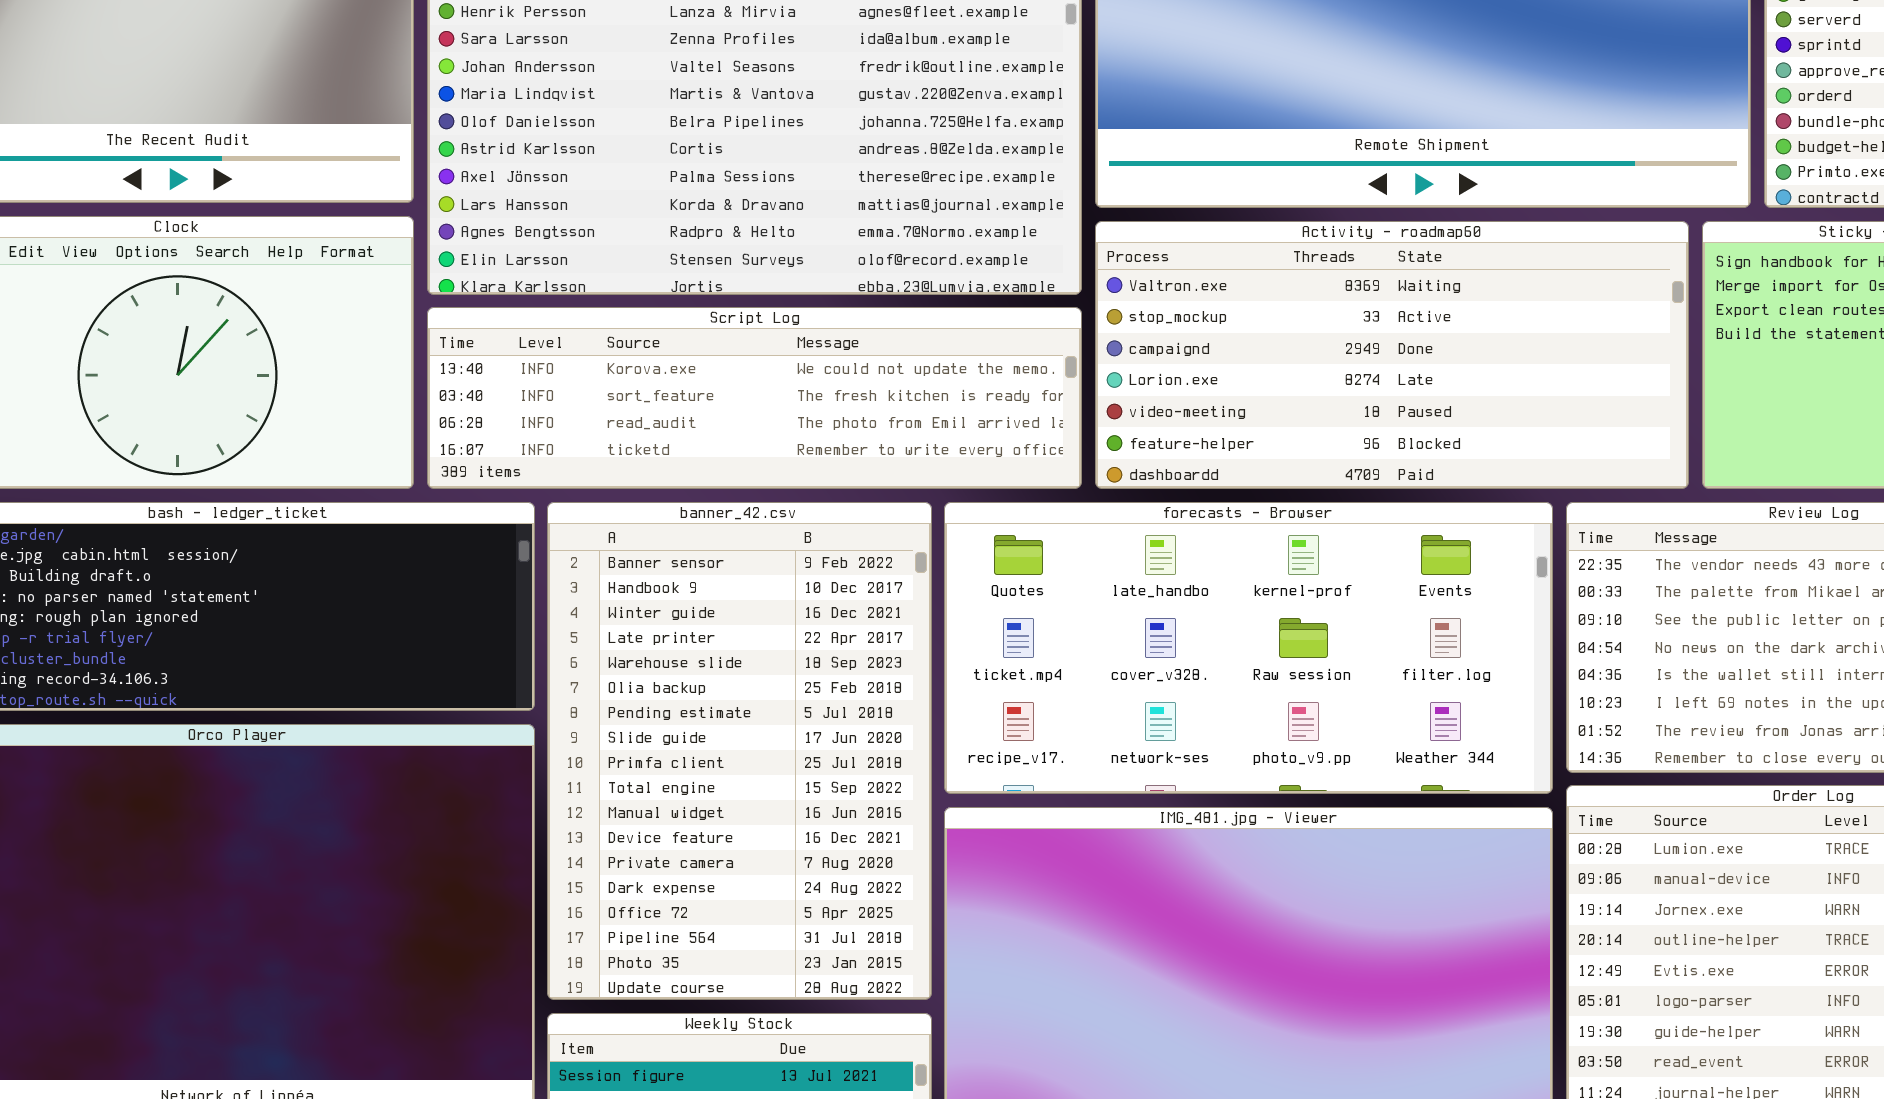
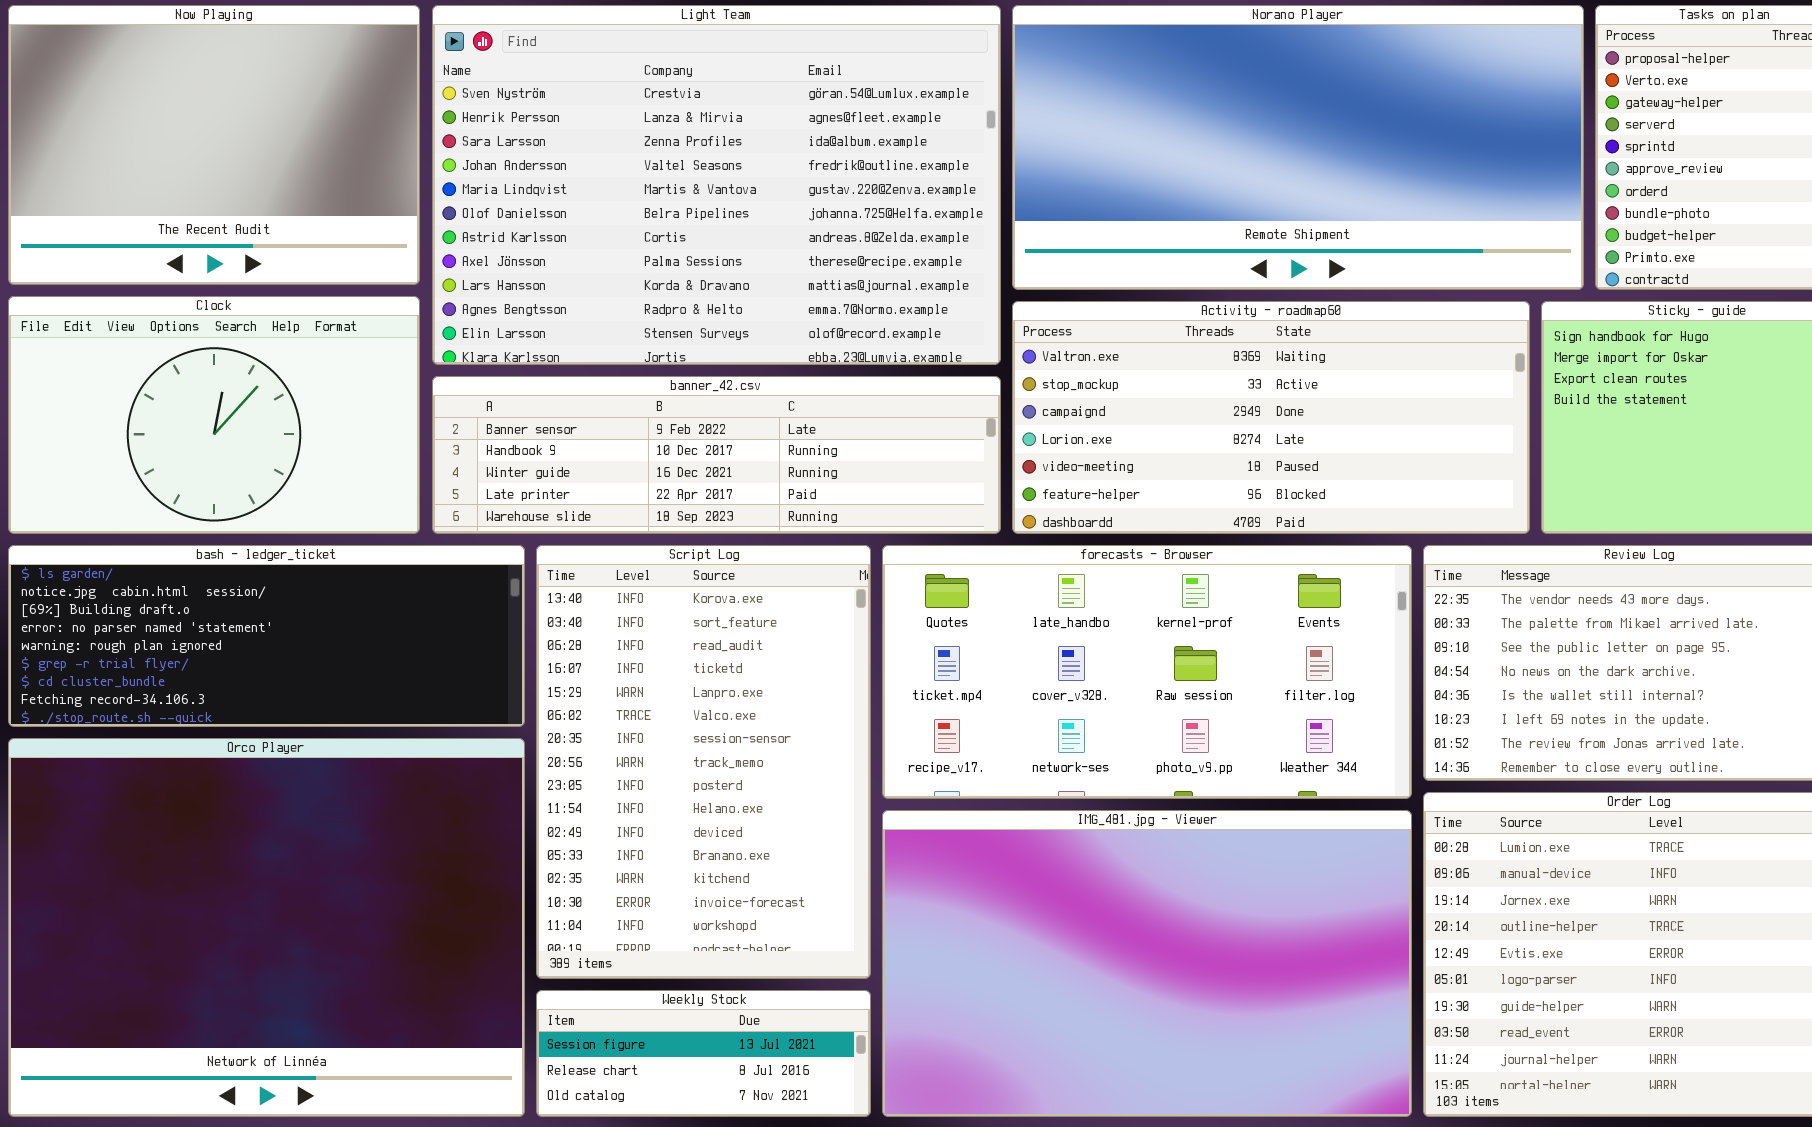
Script Log: [427,307,1082,489] -> [536,545,871,979], moved, resized
banner_42.csv: [547,502,932,1000] -> [432,376,1001,534], moved, resized

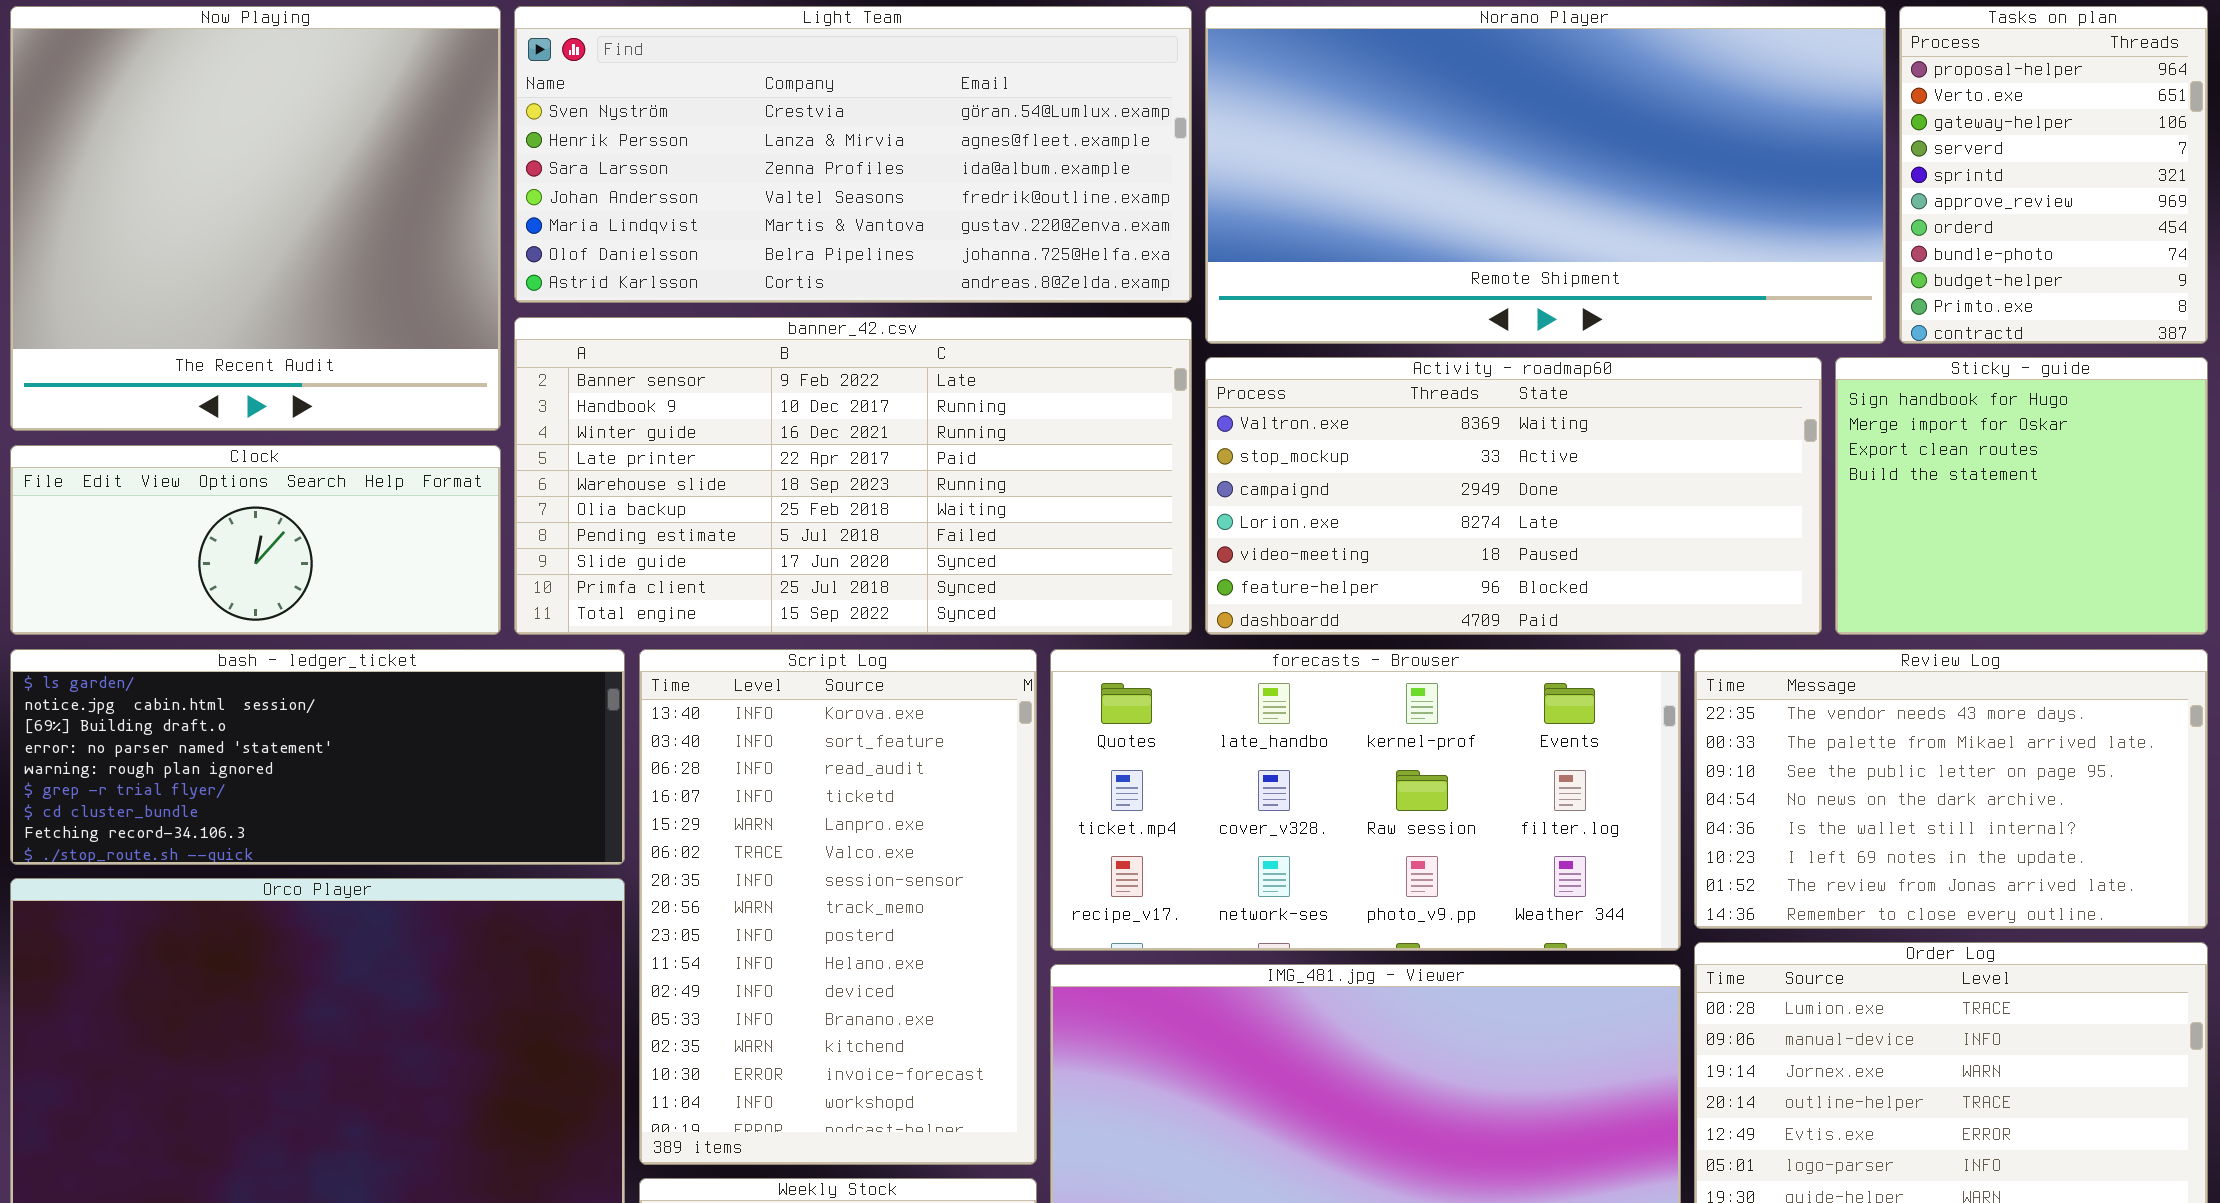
Now Playing: [8,5,420,285] -> [10,6,501,431], resized
Light Team: [432,5,1001,365] -> [514,6,1192,303], resized
Clock: [8,296,420,534] -> [10,445,501,635], resized
banner_42.csv: [432,376,1001,534] -> [514,317,1192,635], resized

